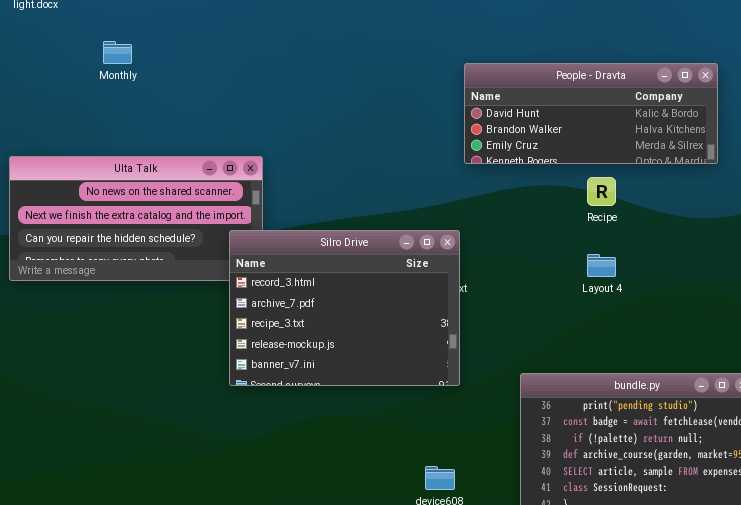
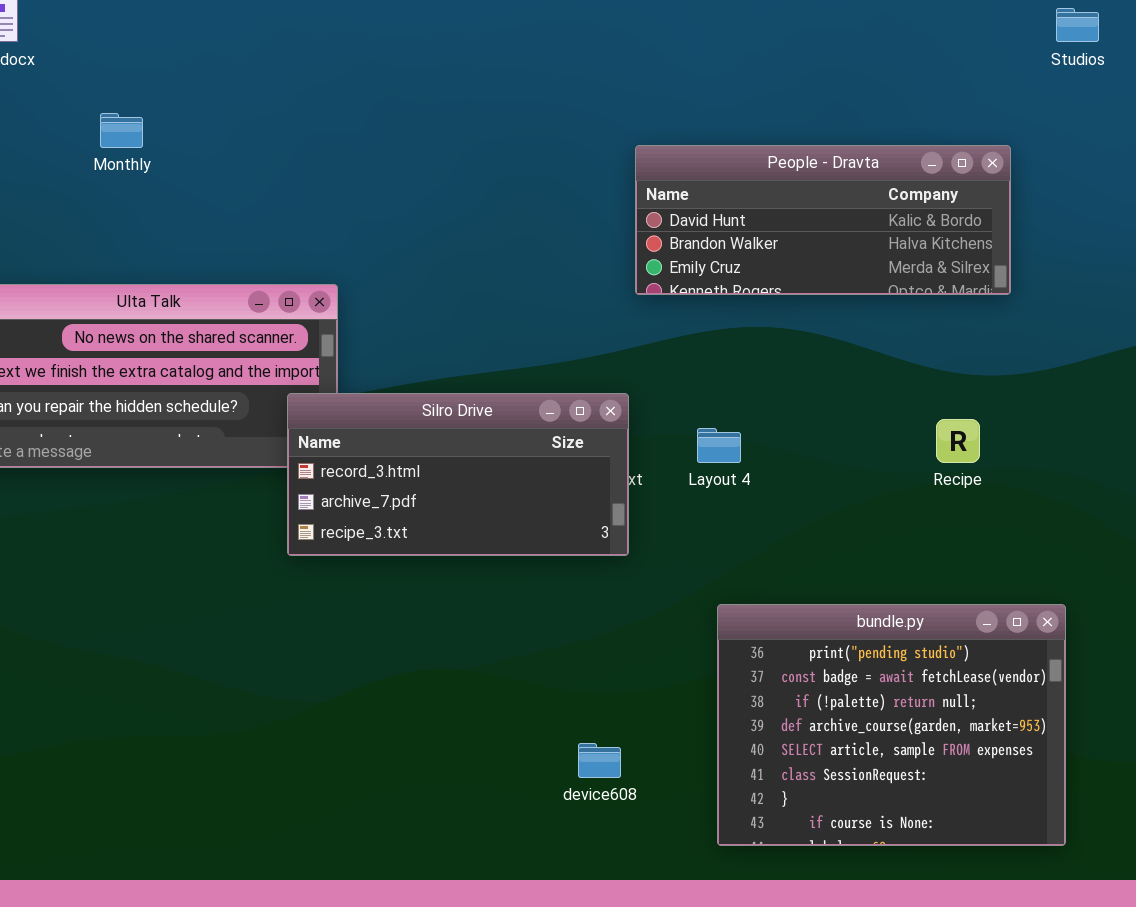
Recipe: [587,177,616,206] -> [936,419,980,463], moved
Silro Drive: [229,230,460,386] -> [287,393,629,556], resized
Layout 4: [587,254,616,277] -> [697,428,741,463], moved

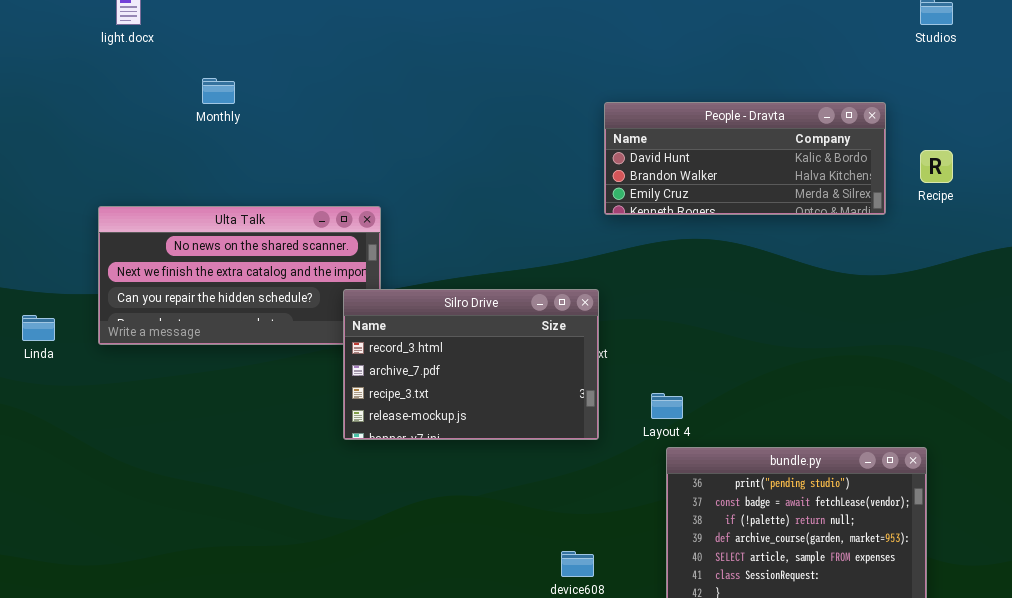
Silro Drive: [287,393,629,556] -> [343,289,599,440], resized
Recipe: [936,419,980,463] -> [920,150,953,183], moved
Layout 4: [697,428,741,463] -> [651,393,683,419], moved

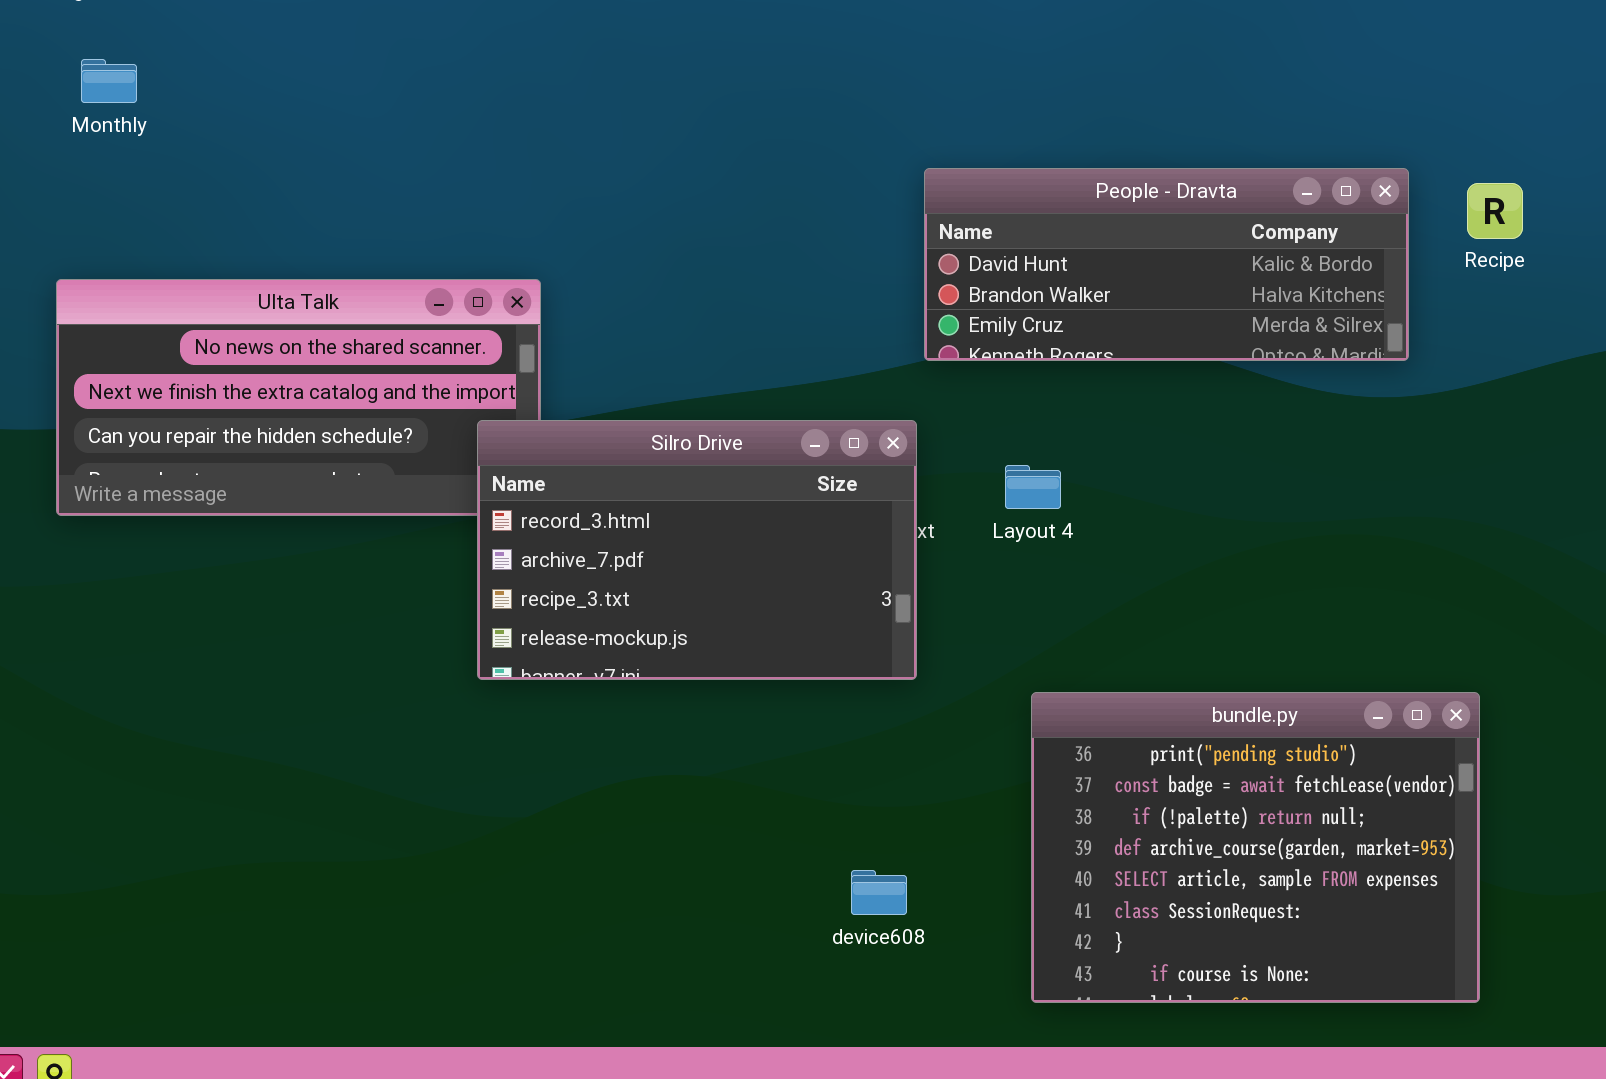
Monthly: [202,78,235,104] -> [81,59,137,103], moved
People - Dravta: [604,102,886,215] -> [924,168,1409,361], moved
Layout 4: [651,393,683,419] -> [1005,465,1061,509], moved

